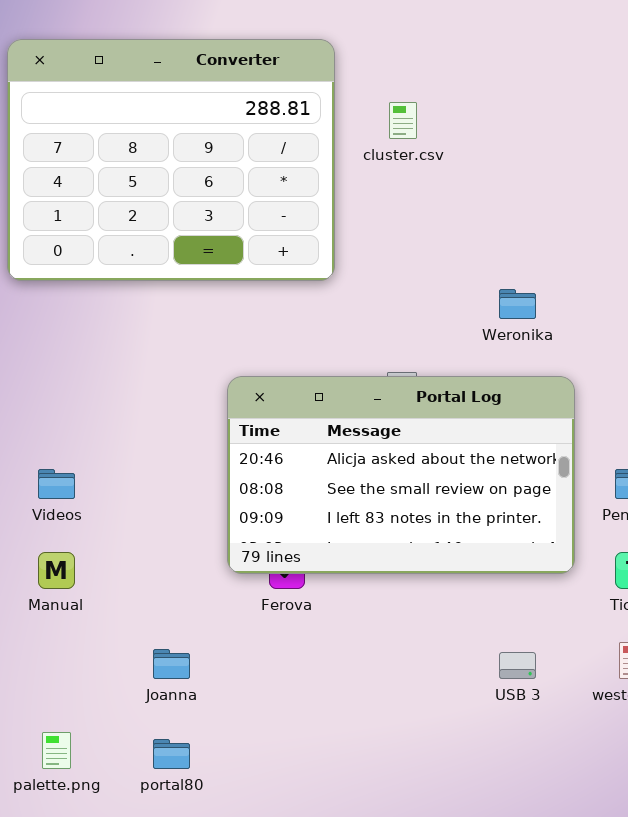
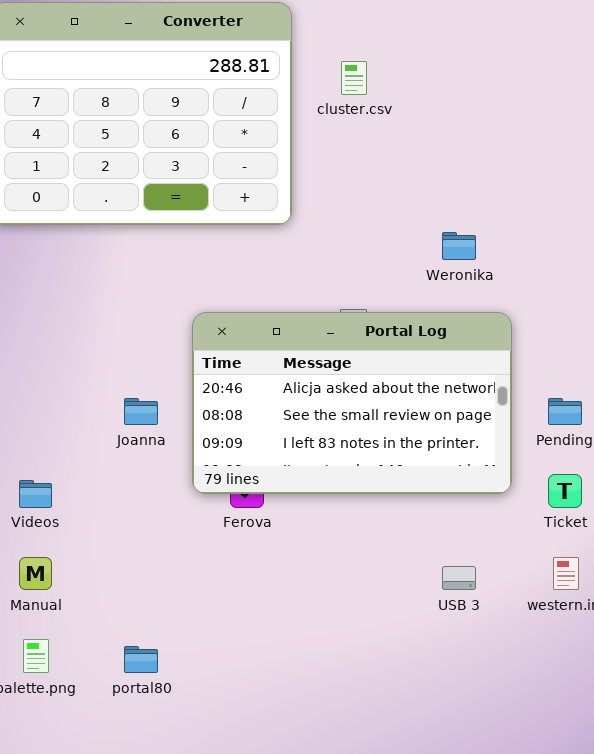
Videos: [38,469,75,499] -> [19,480,52,508], moved
Manual: [38,552,75,589] -> [19,557,52,590], moved
Joanna: [153,649,190,679] -> [124,398,158,425], moved

